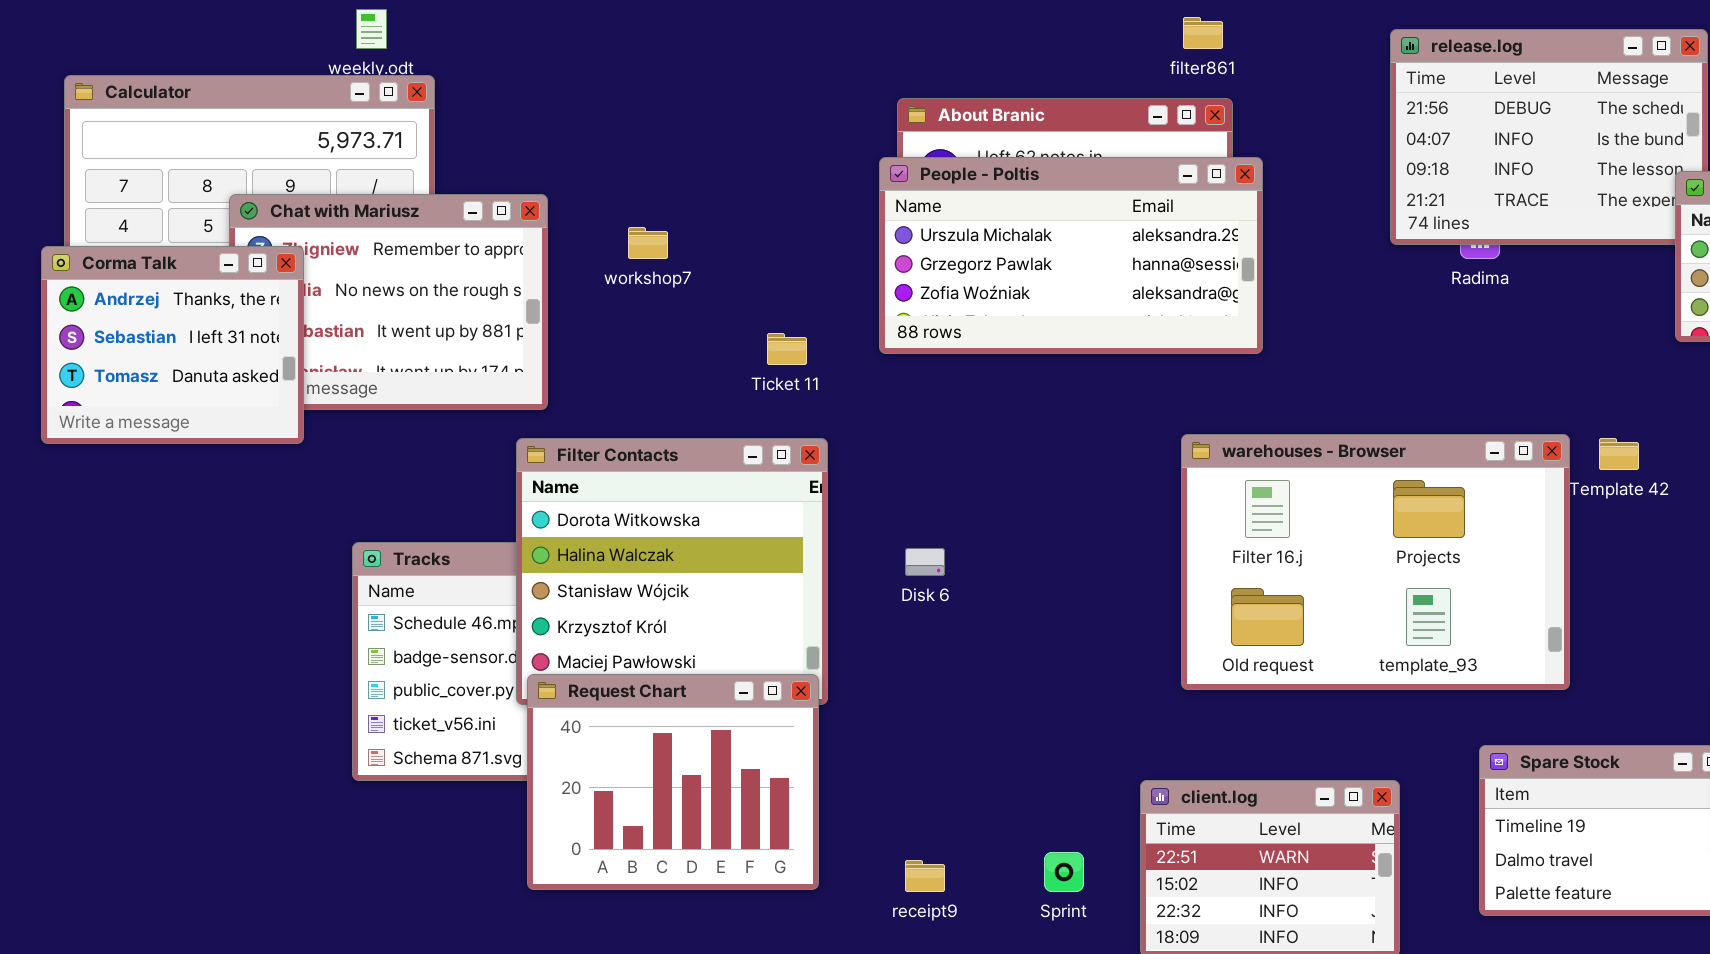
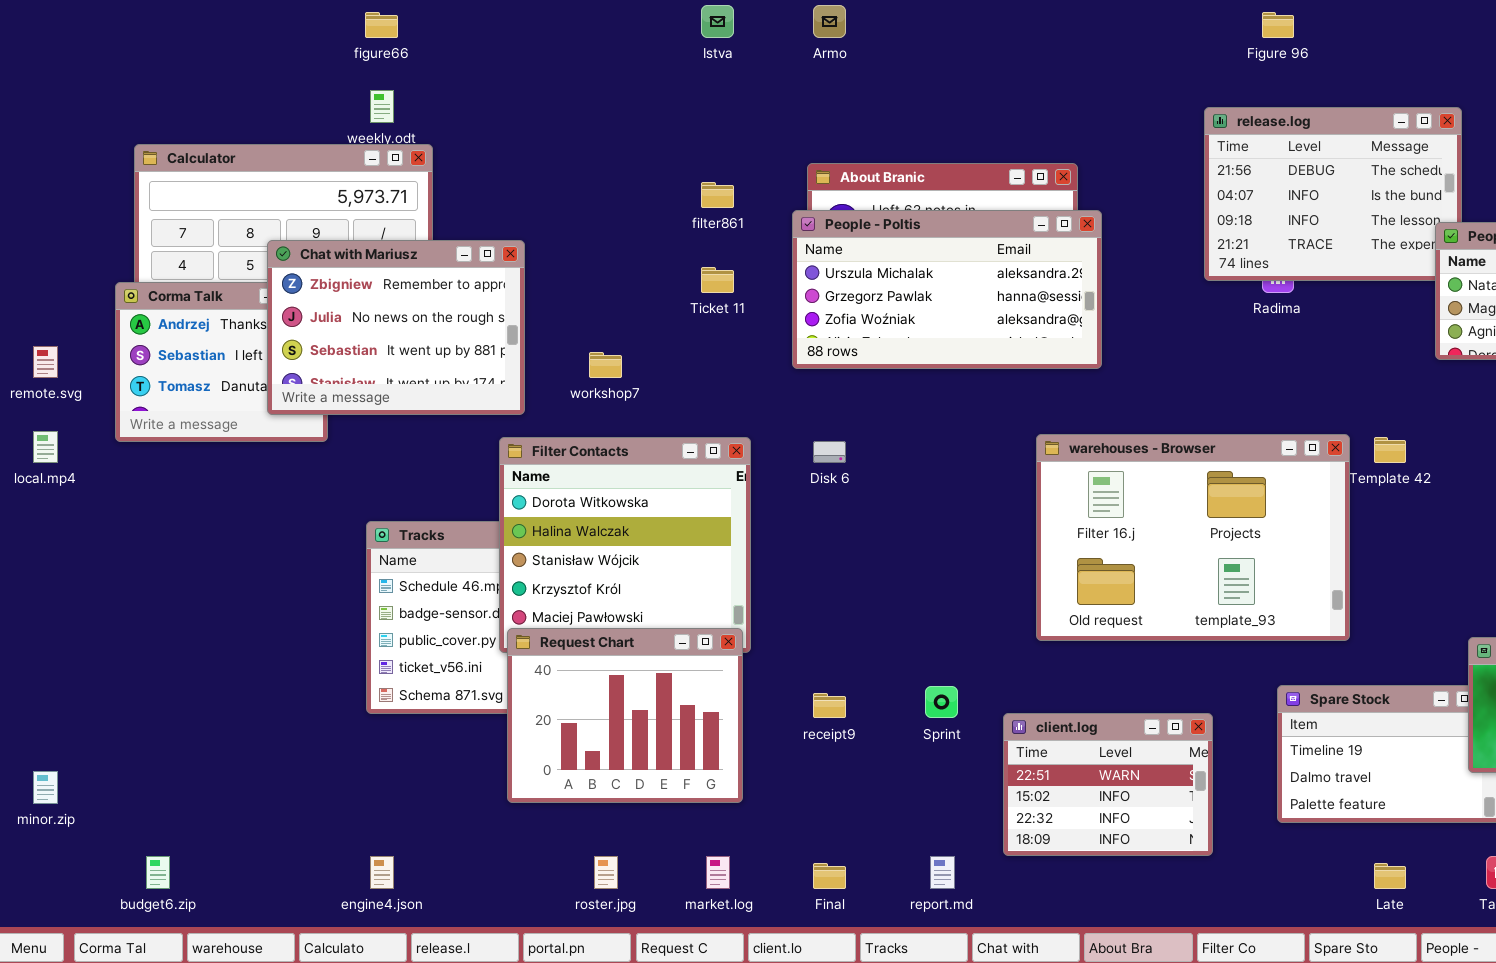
filter861: [1183,17,1223,49] -> [701,182,734,208], moved
Chat with Mariusz: [229,194,548,410] -> [267,240,525,415], raised
workshop7: [628,227,668,259] -> [589,352,622,378], moved
Ticket 11: [767,333,807,365] -> [701,267,734,293], moved
Disk 6: [905,548,945,576] -> [813,441,846,463], moved
Sprint: [1044,852,1084,892] -> [925,686,958,718], moved
receipt9: [905,860,945,892] -> [813,693,846,718], moved

